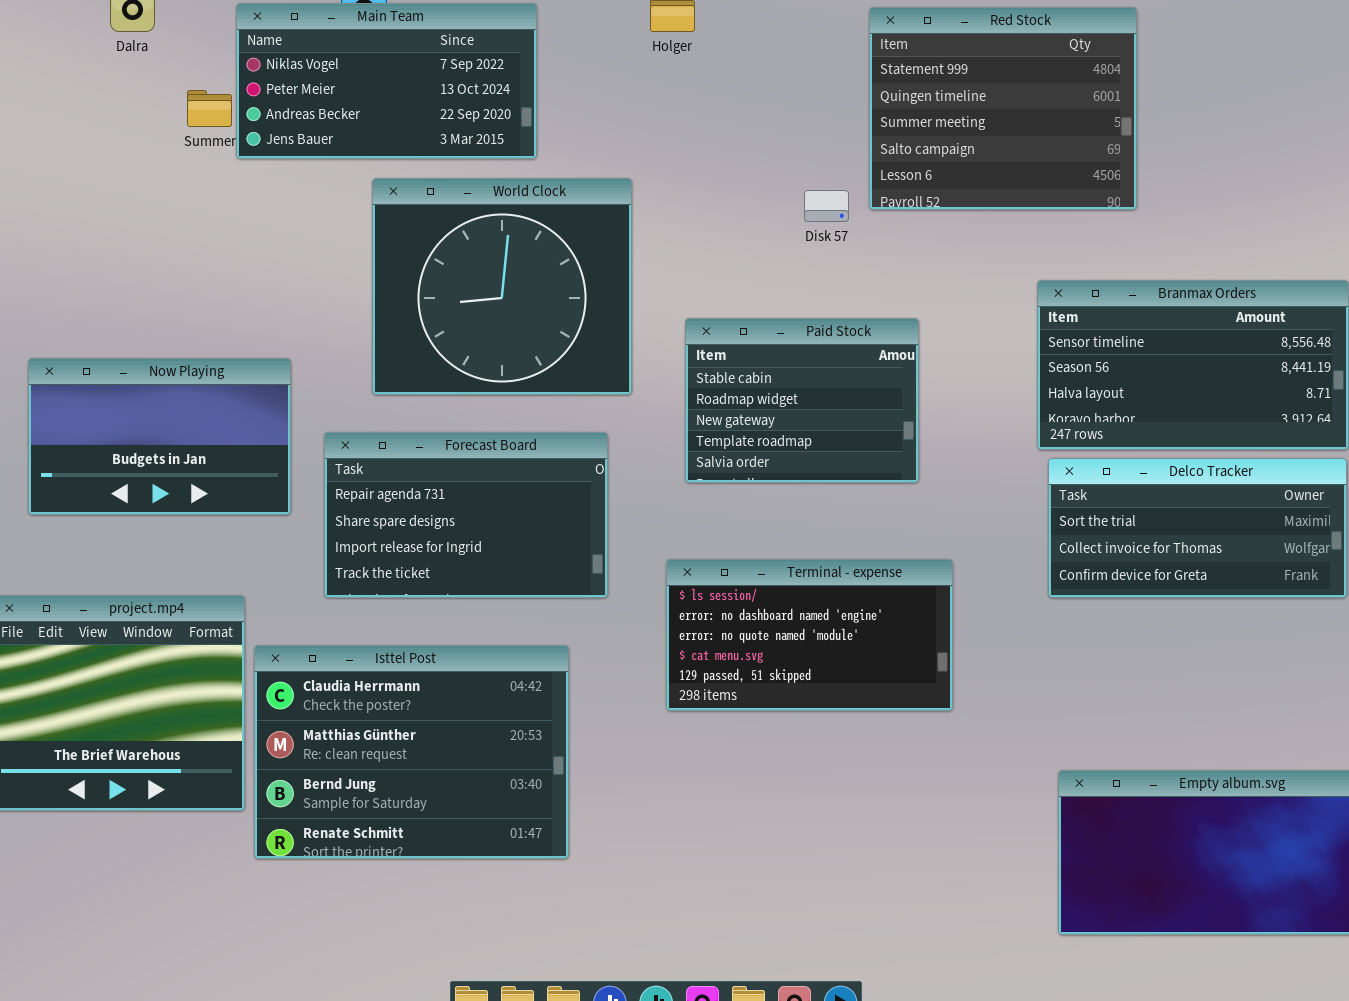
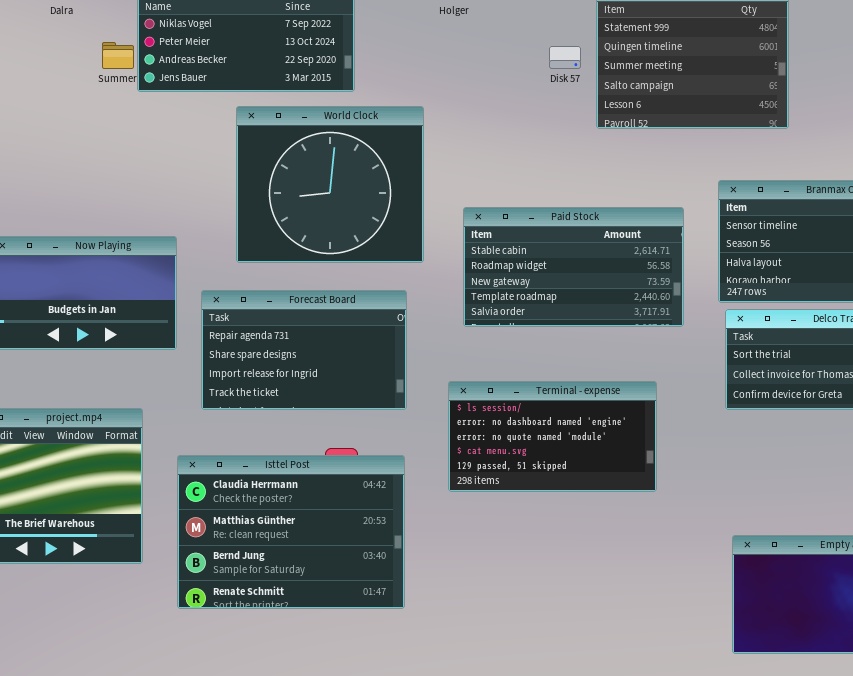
Disk 57: [804,190,849,222] -> [549,46,581,69], moved
Paid Stock: [685,318,919,483] -> [463,207,684,327], resized
Isttel Post: [254,645,569,859] -> [177,455,405,609], moved

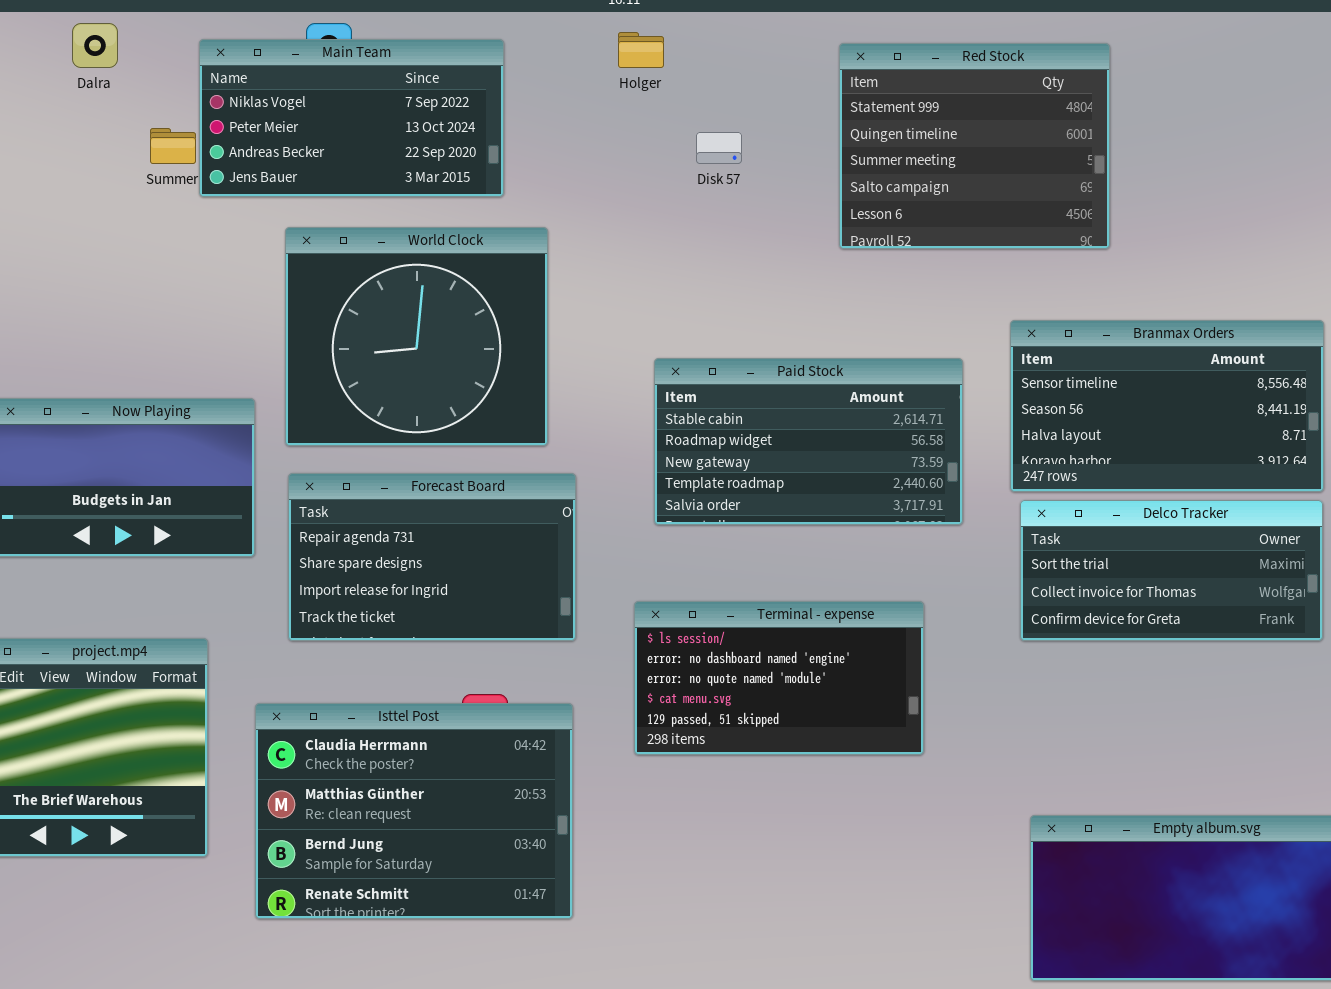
Disk 57: [549,46,581,69] -> [696,132,742,164], moved
World Clock: [236,106,424,263] -> [285,227,548,446], moved

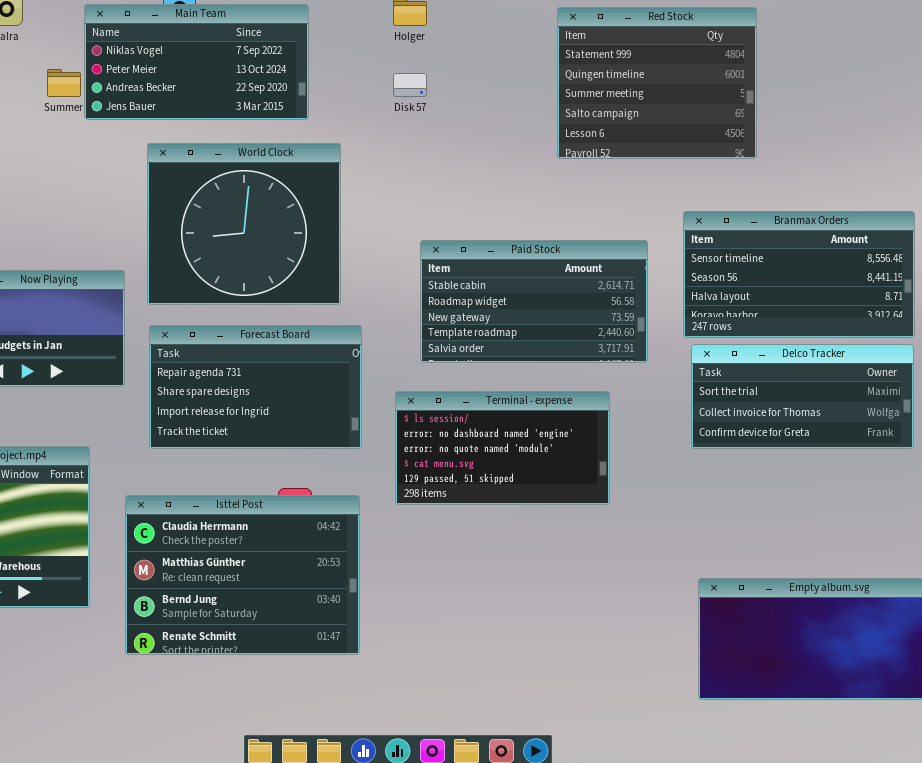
Disk 57: [696,132,742,164] -> [393,73,427,97], moved
Terminal - expense: [634,601,924,755] -> [395,391,610,505], moved

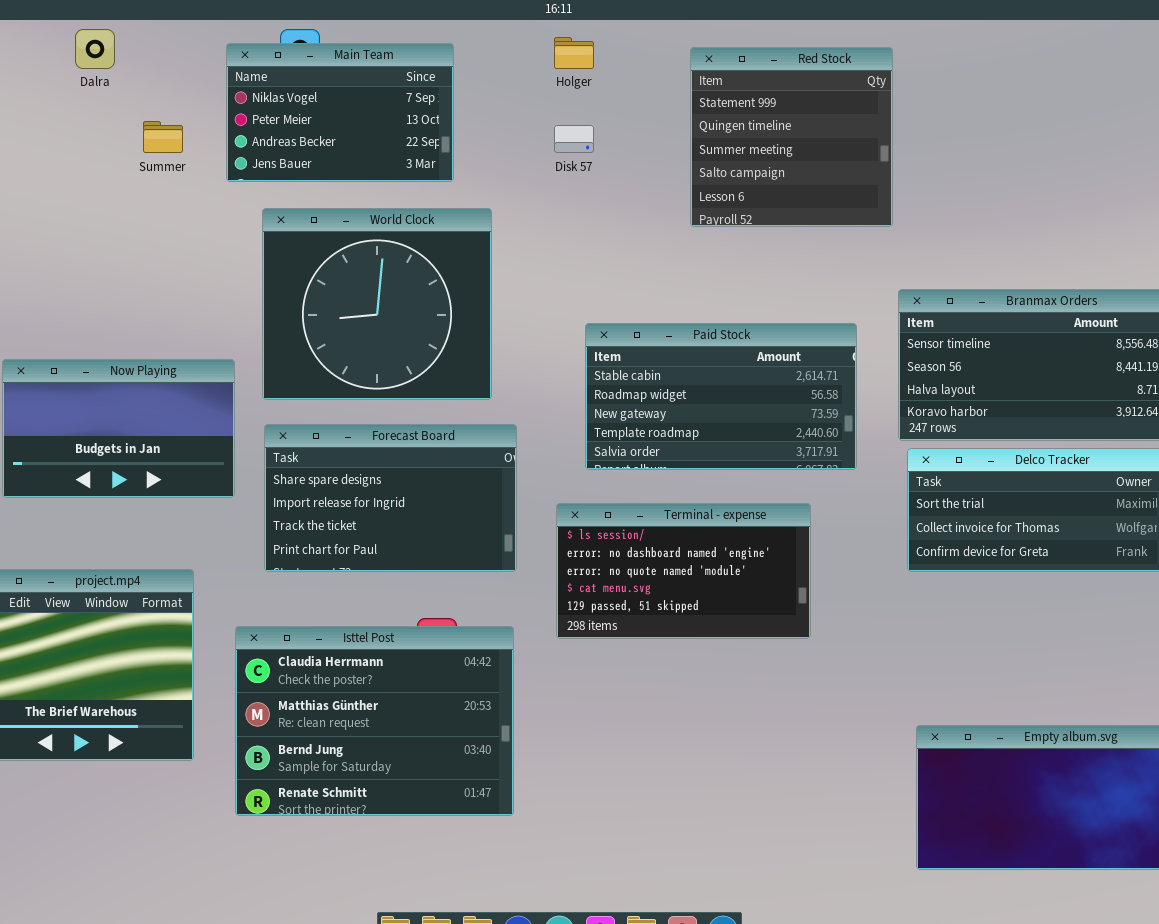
Main Team: [84,4,309,120] -> [226,43,454,182], resized
Red Stock: [557,7,757,159] -> [690,47,893,227], moved, resized
Forecast Board: [149,325,362,449] -> [264,424,517,572], scrolled down 1 row

